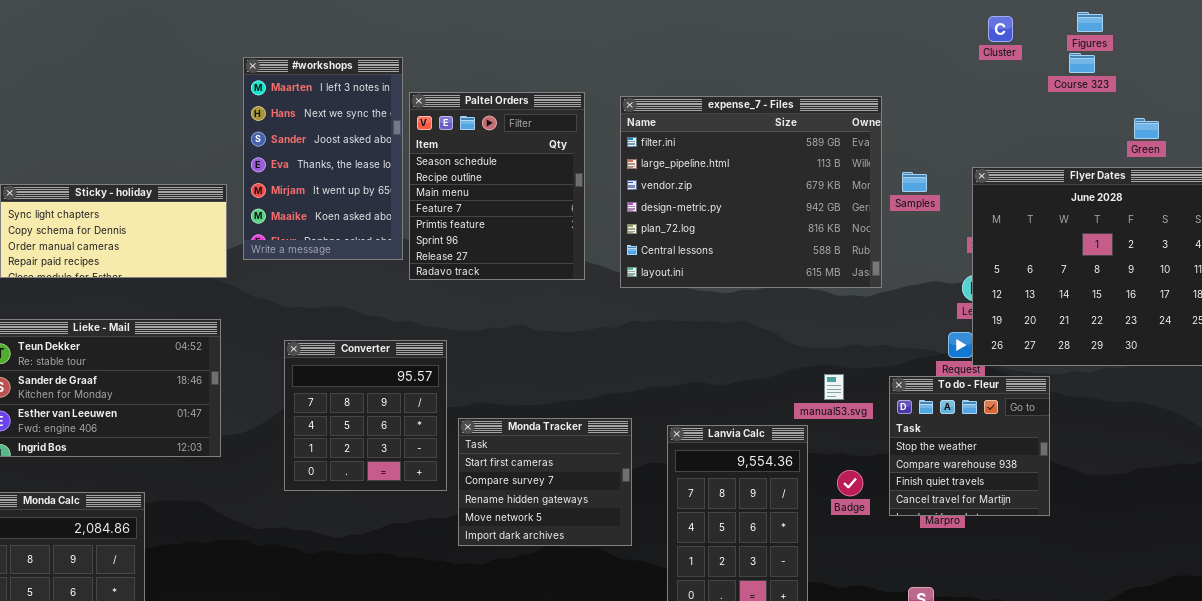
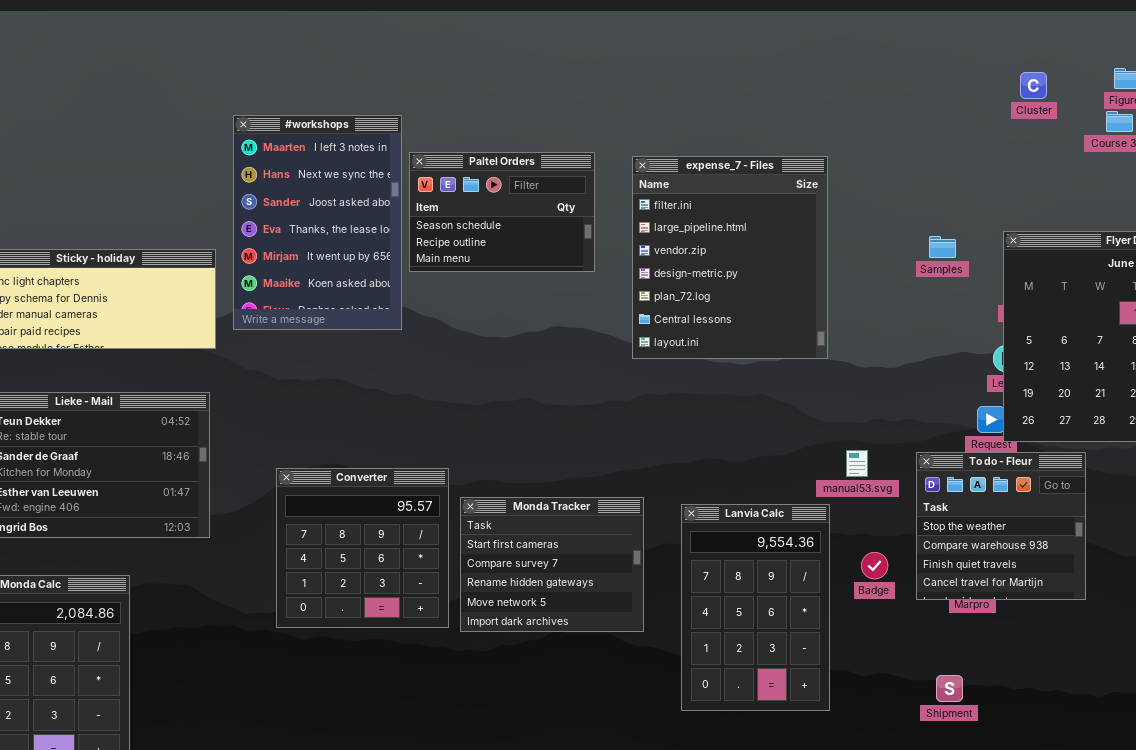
Paltel Orders: [409,92,585,280] -> [409,152,595,272], resized
expense_7 - Files: [620,96,882,288] -> [632,156,828,359], resized
Converter: [284,340,447,491] -> [276,468,449,628], moved

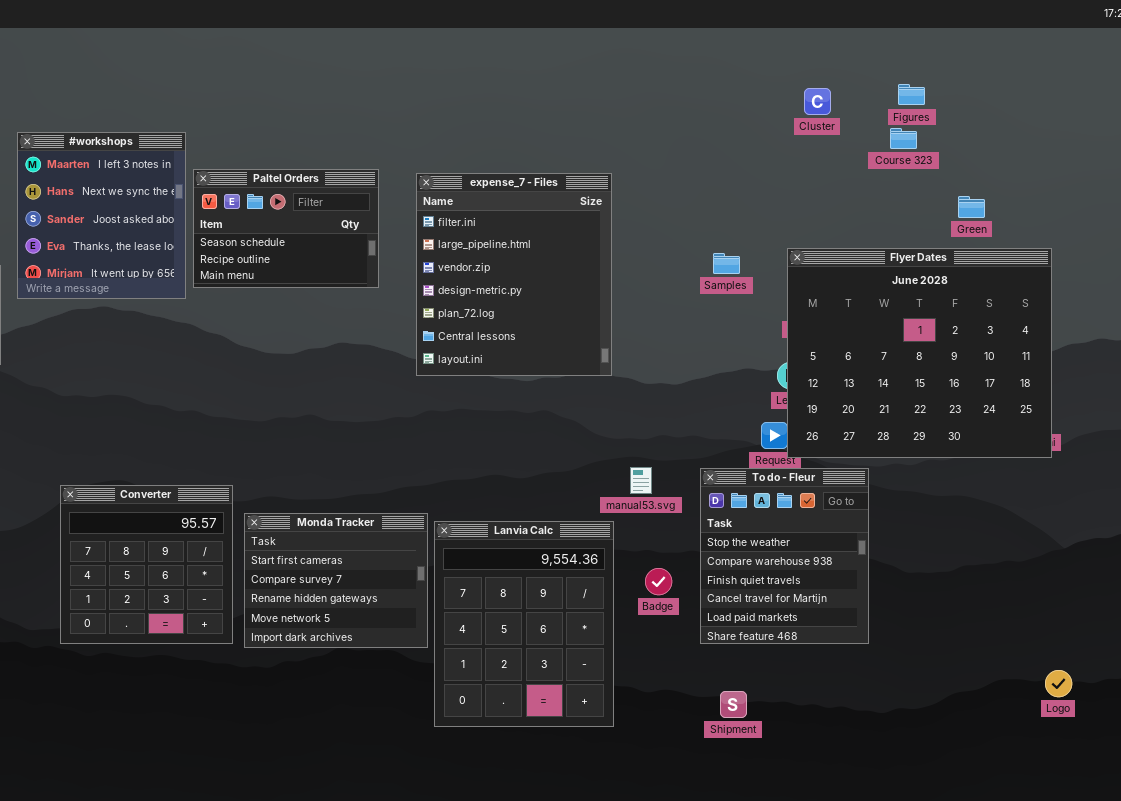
#workshops: [233,115,402,330] -> [17,132,186,299], resized
To do - Fleur: [916,452,1086,600] -> [700,468,869,644], resized
Lanvia Calc: [681,504,830,711] -> [434,521,614,727], resized

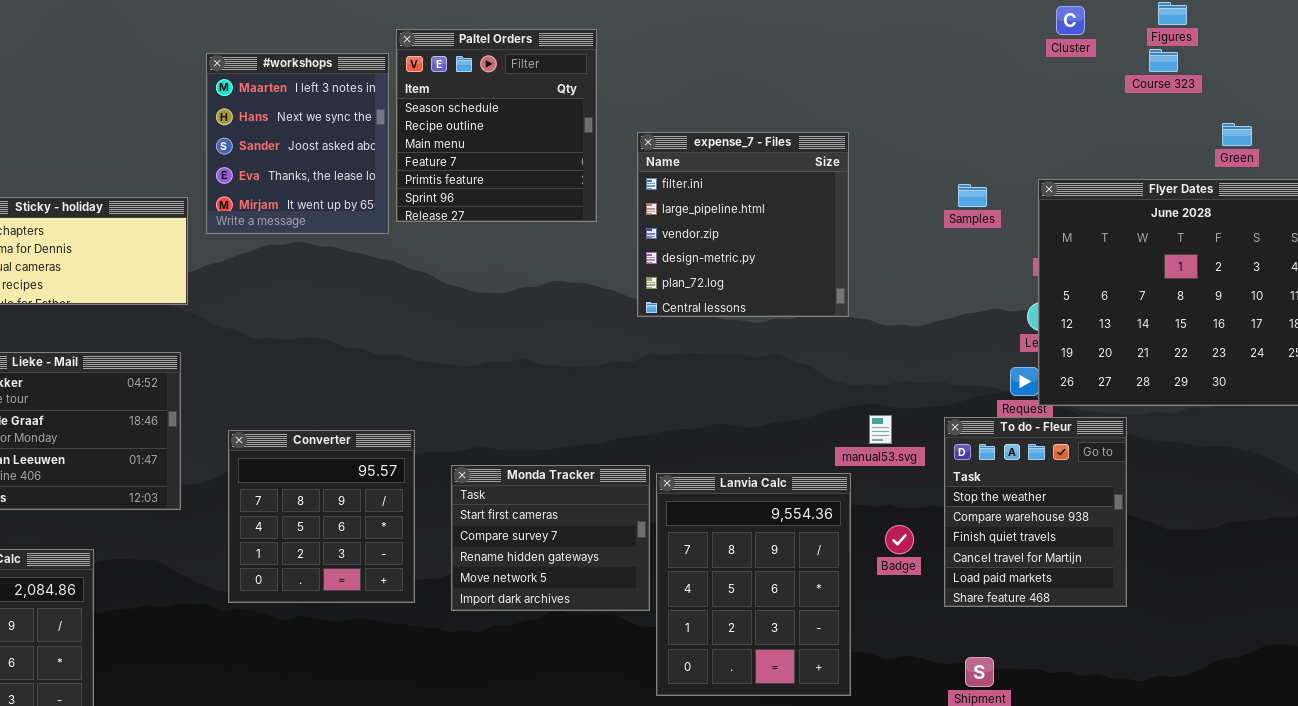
Paltel Orders: [193,169,379,288] -> [396,29,597,222], resized
expense_7 - Files: [416,173,612,376] -> [637,132,849,317], resized
Converter: [60,485,233,644] -> [228,430,415,603], moved

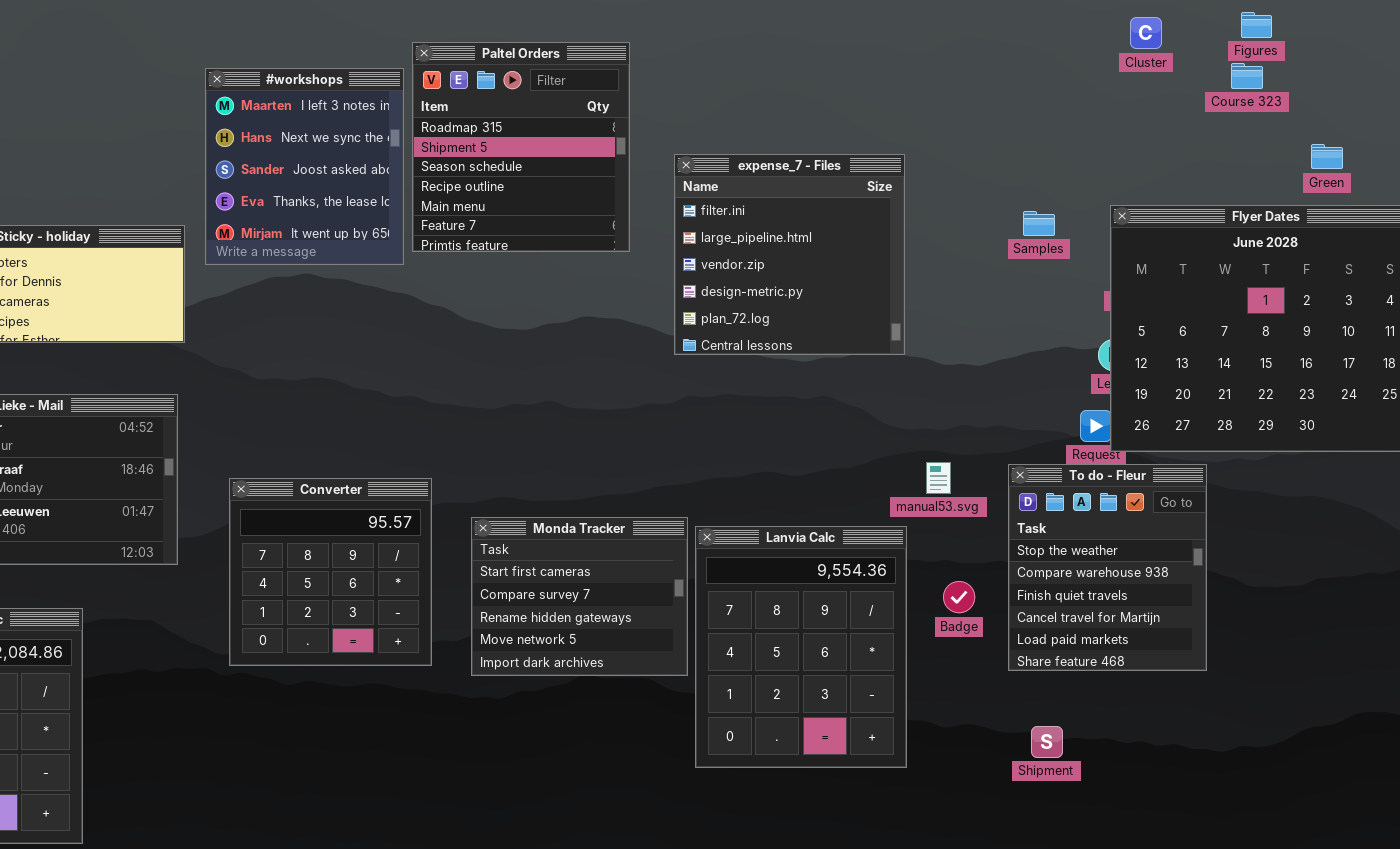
Paltel Orders: [396,29,597,222] -> [412,42,630,252], scrolled up 2 rows

